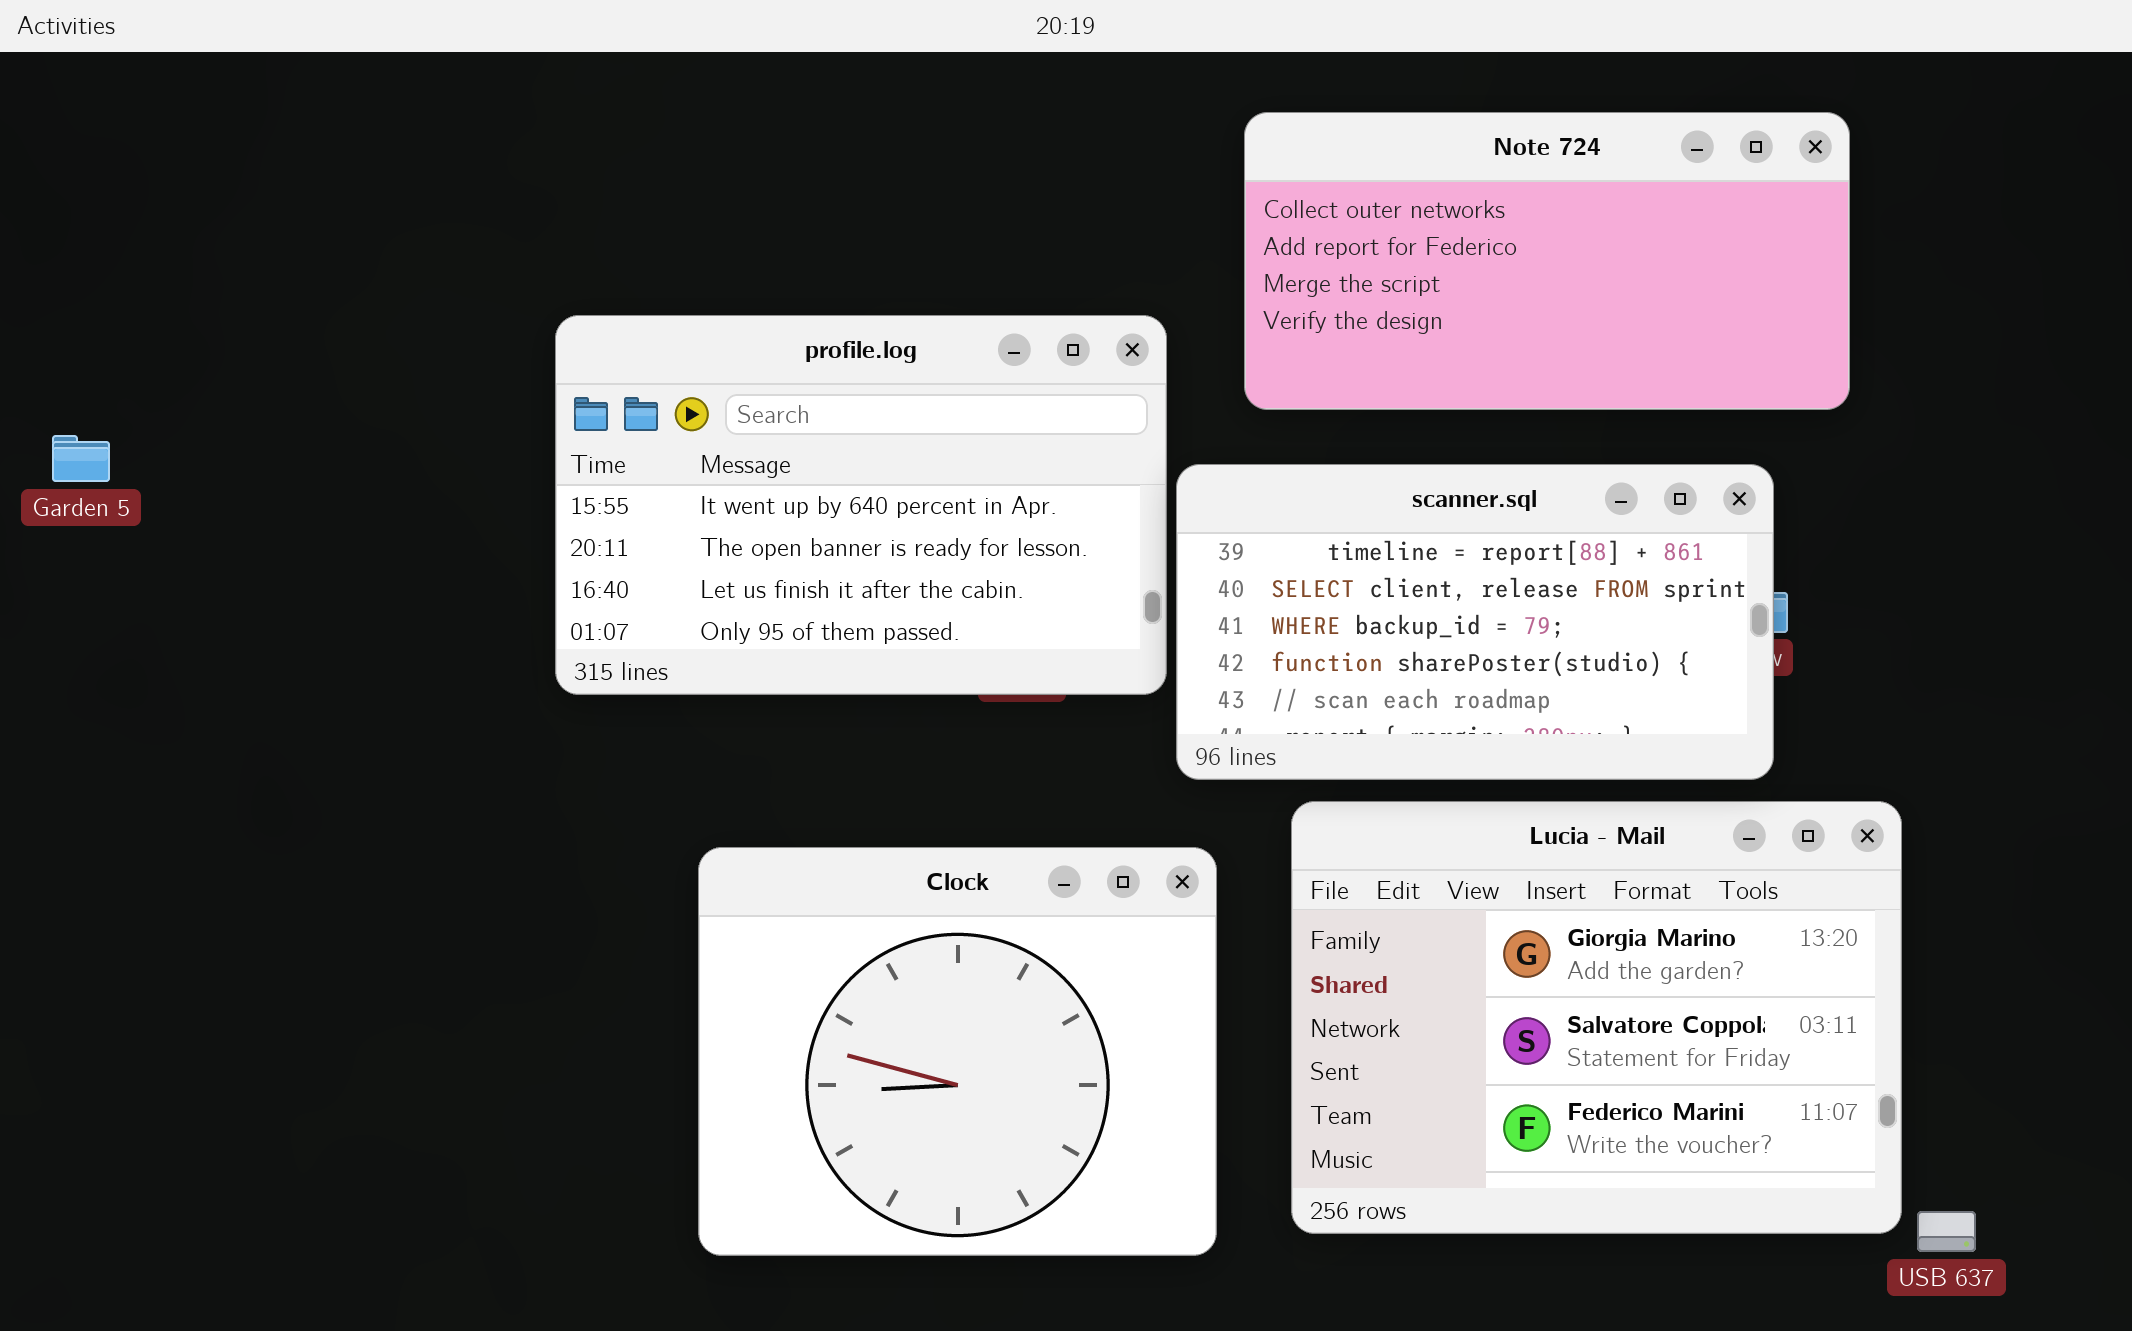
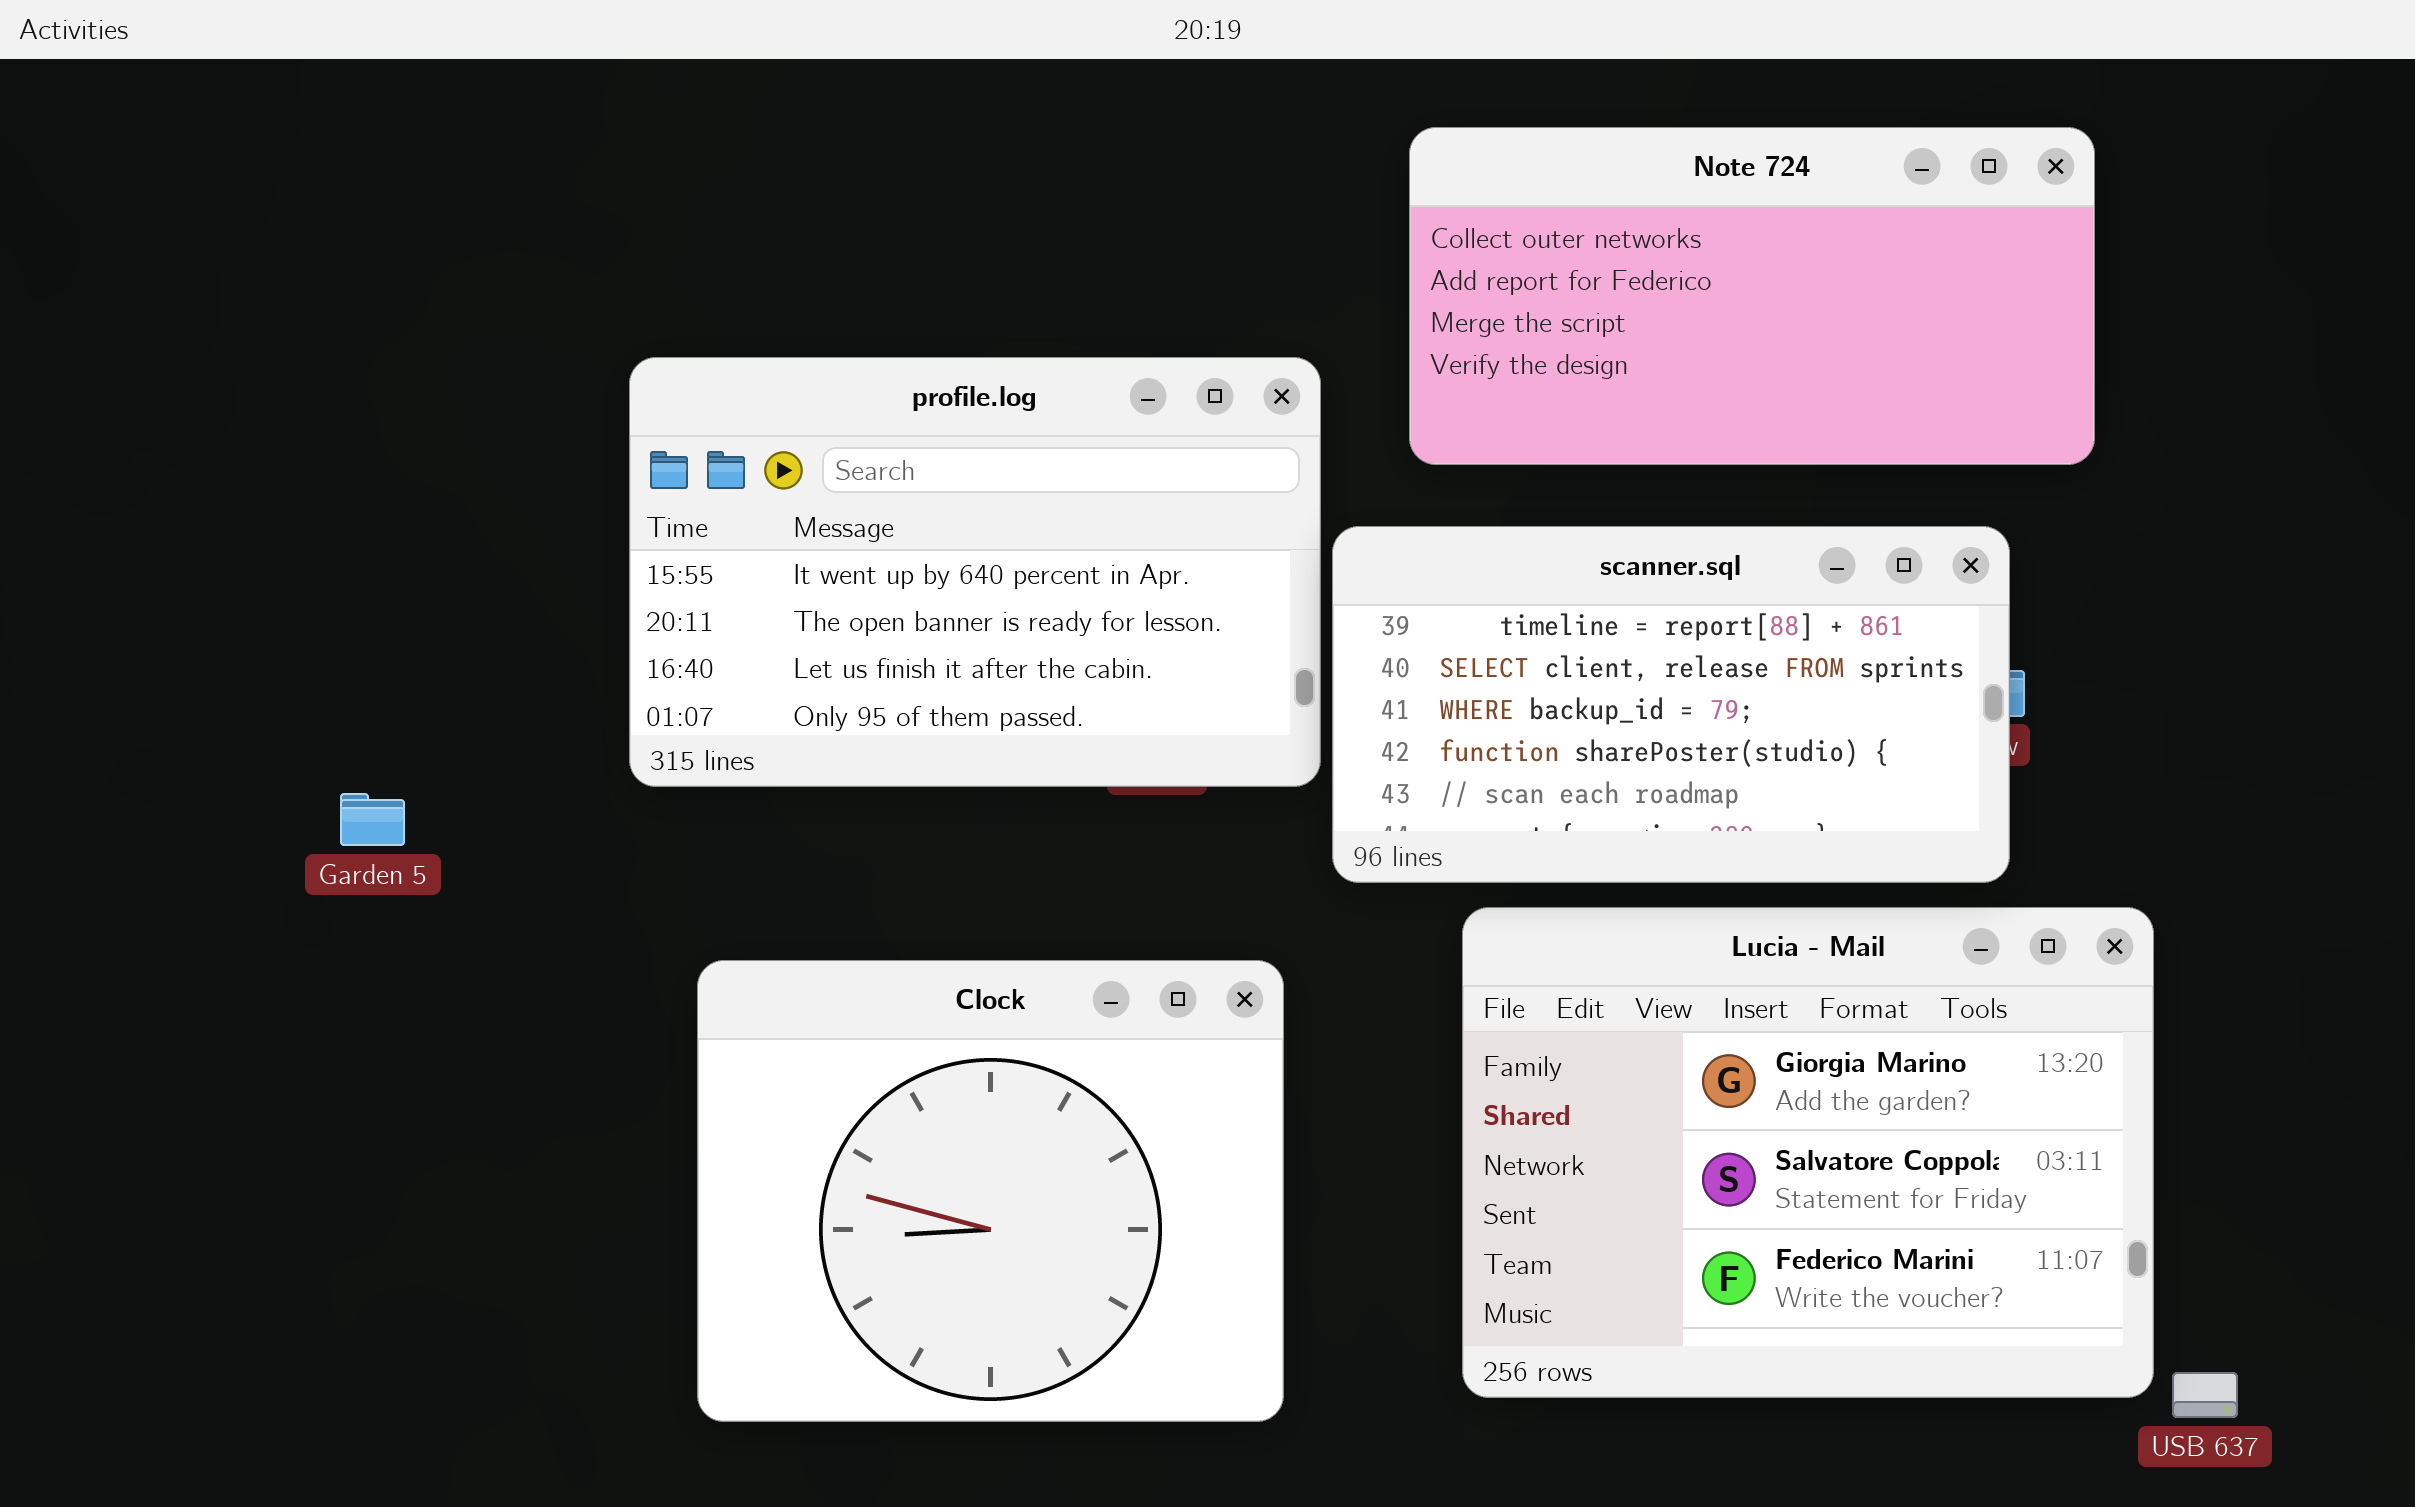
Garden 5: [52,435,110,482] -> [340,793,405,846], moved
Clock: [698,847,1217,1256] -> [697,960,1284,1422], moved

